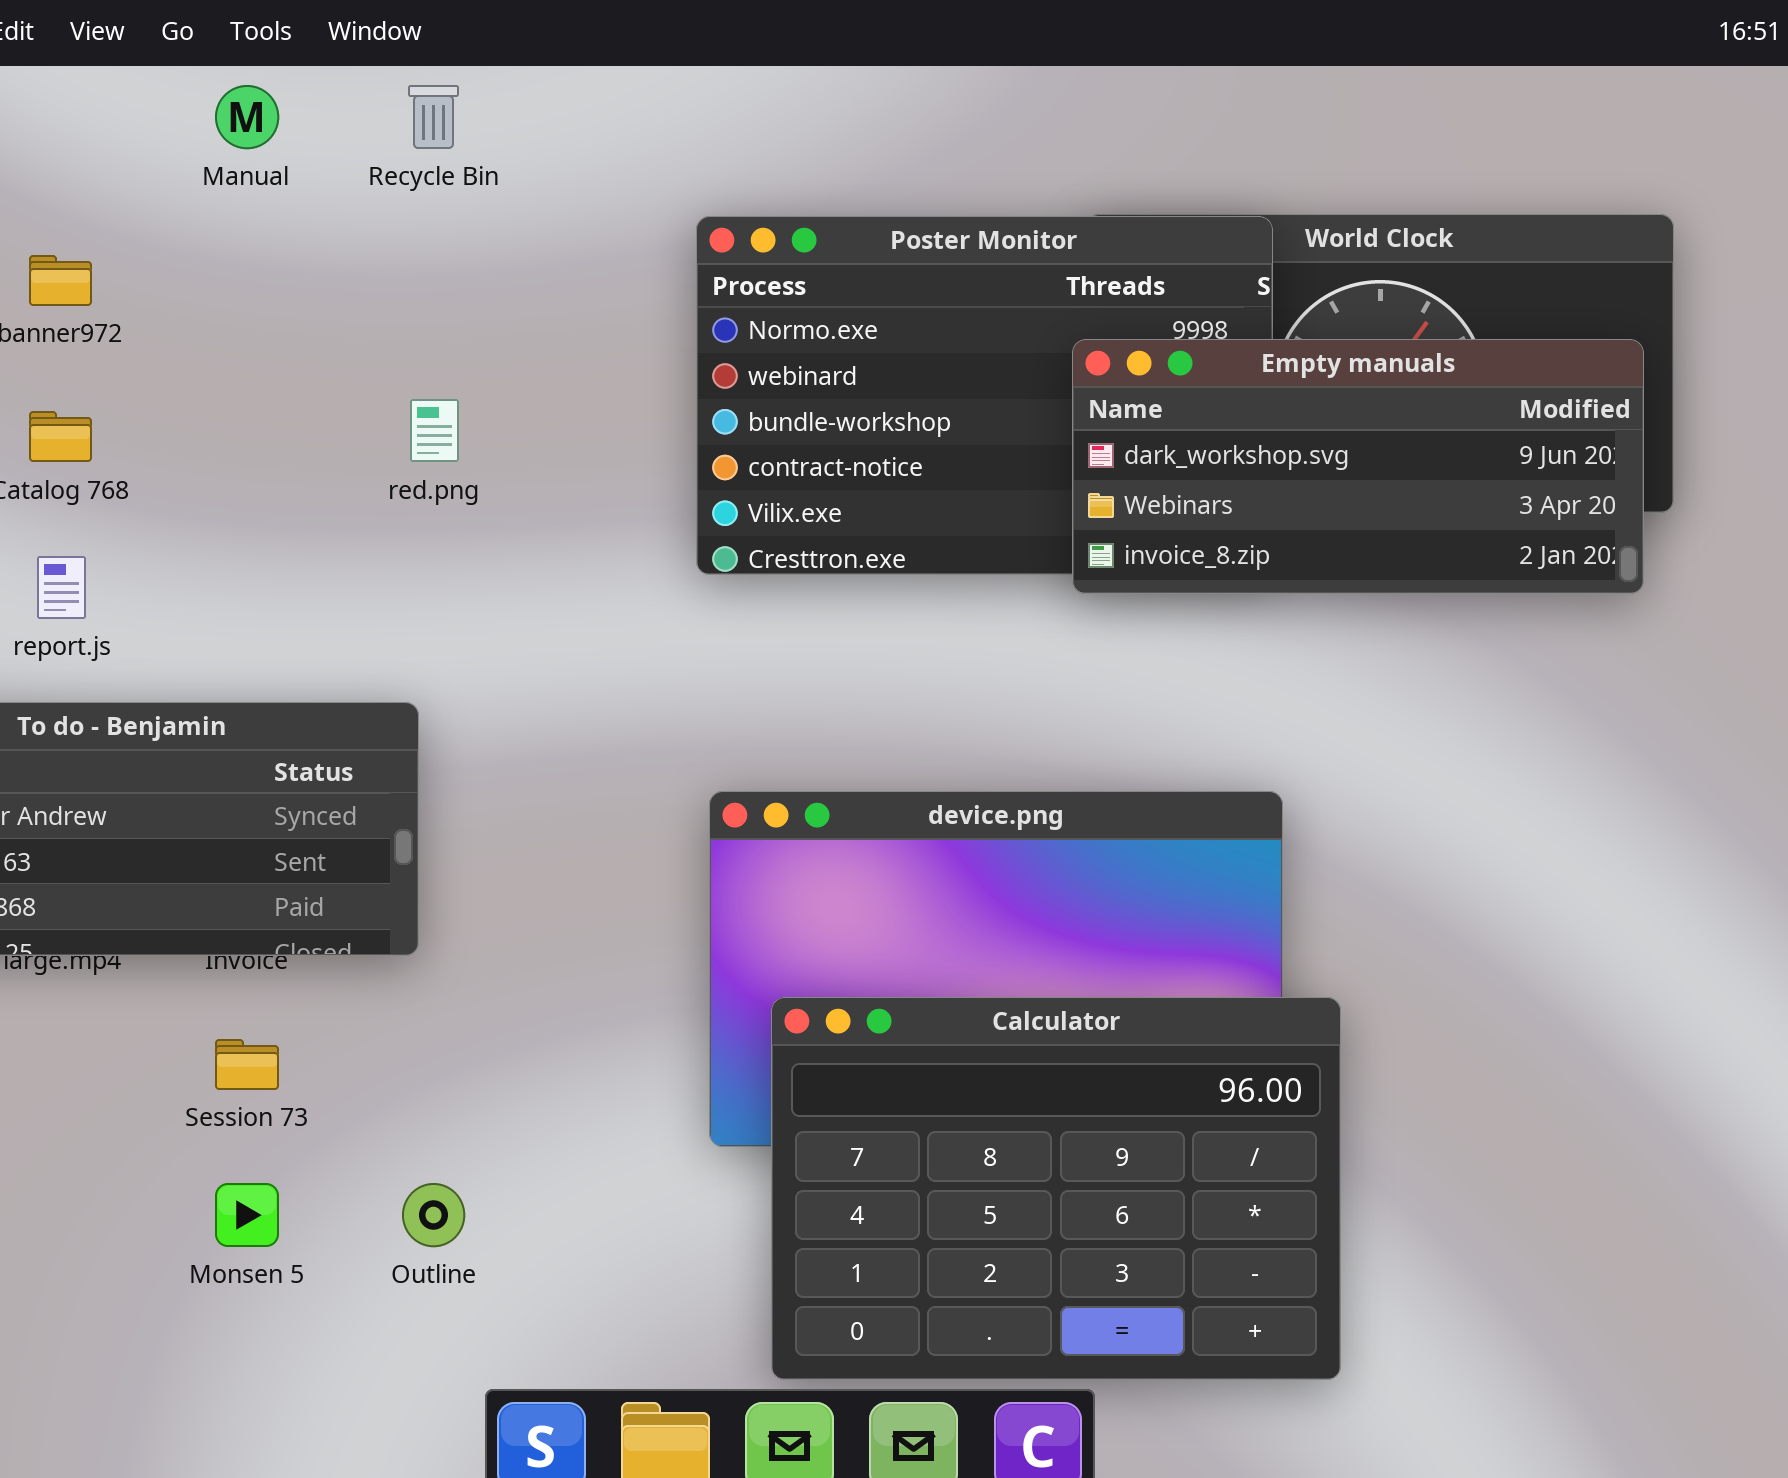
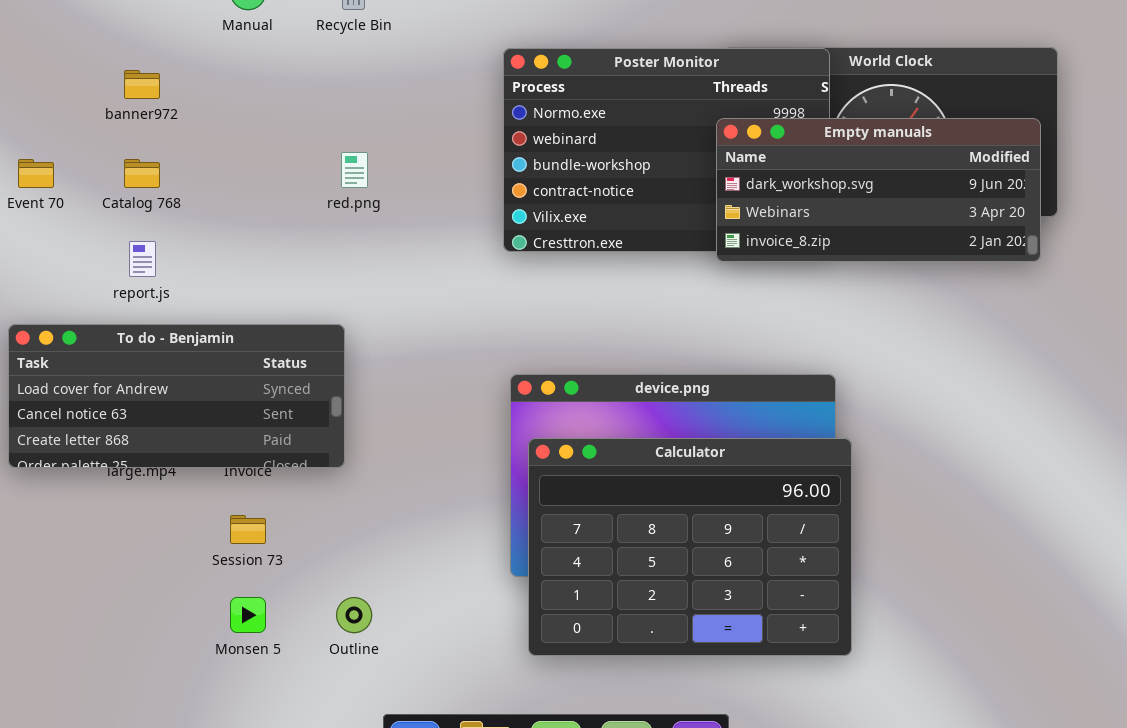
Calculator: [771,997,1341,1380] -> [528,438,852,656], moved

